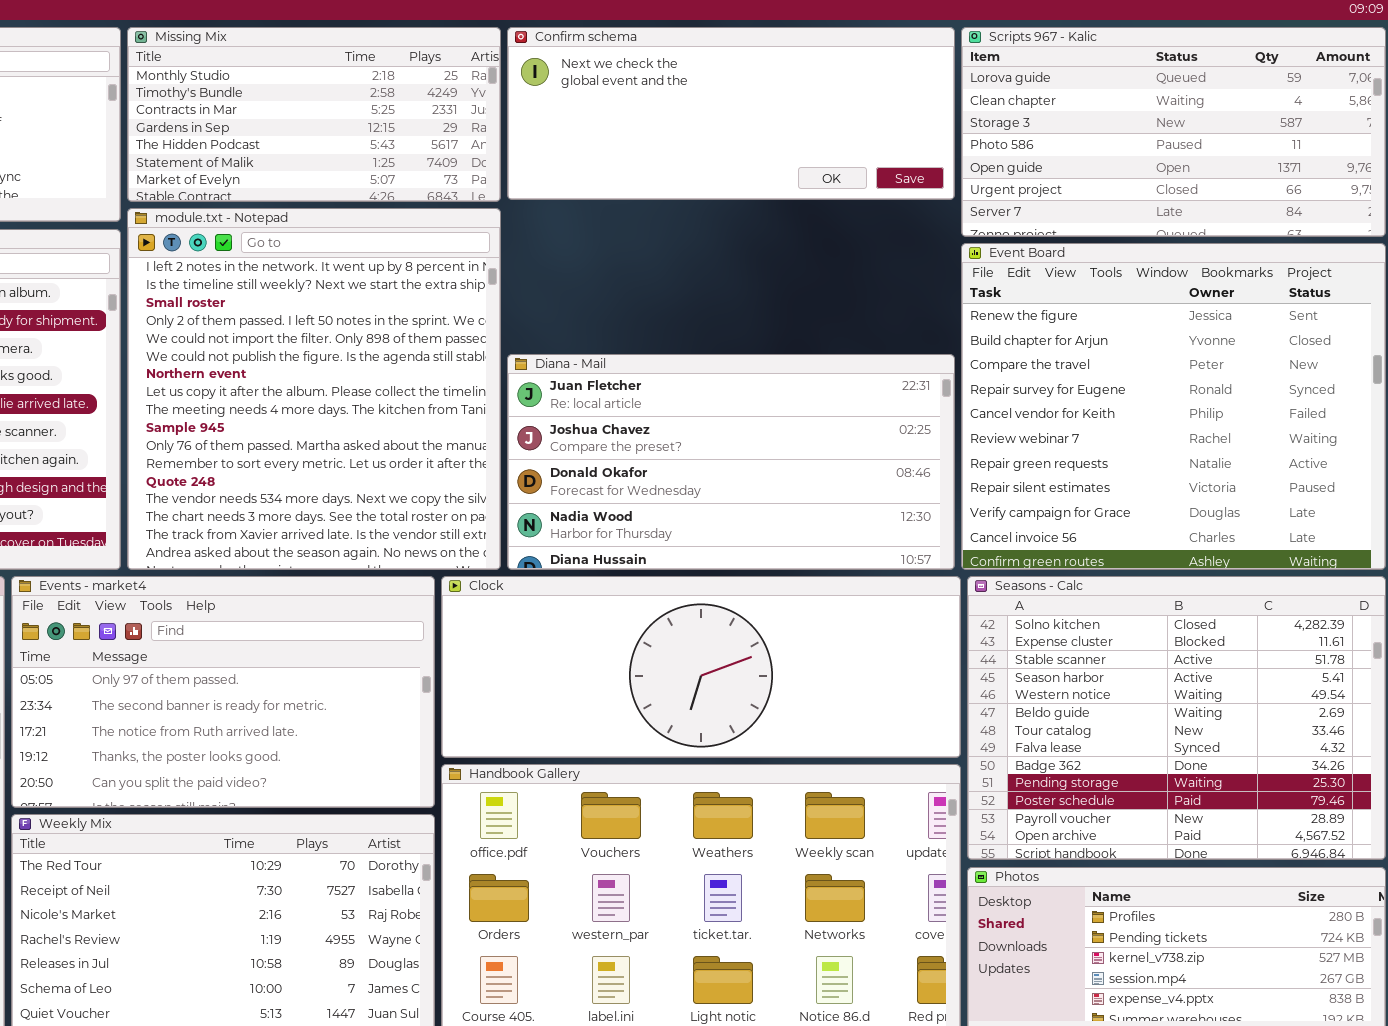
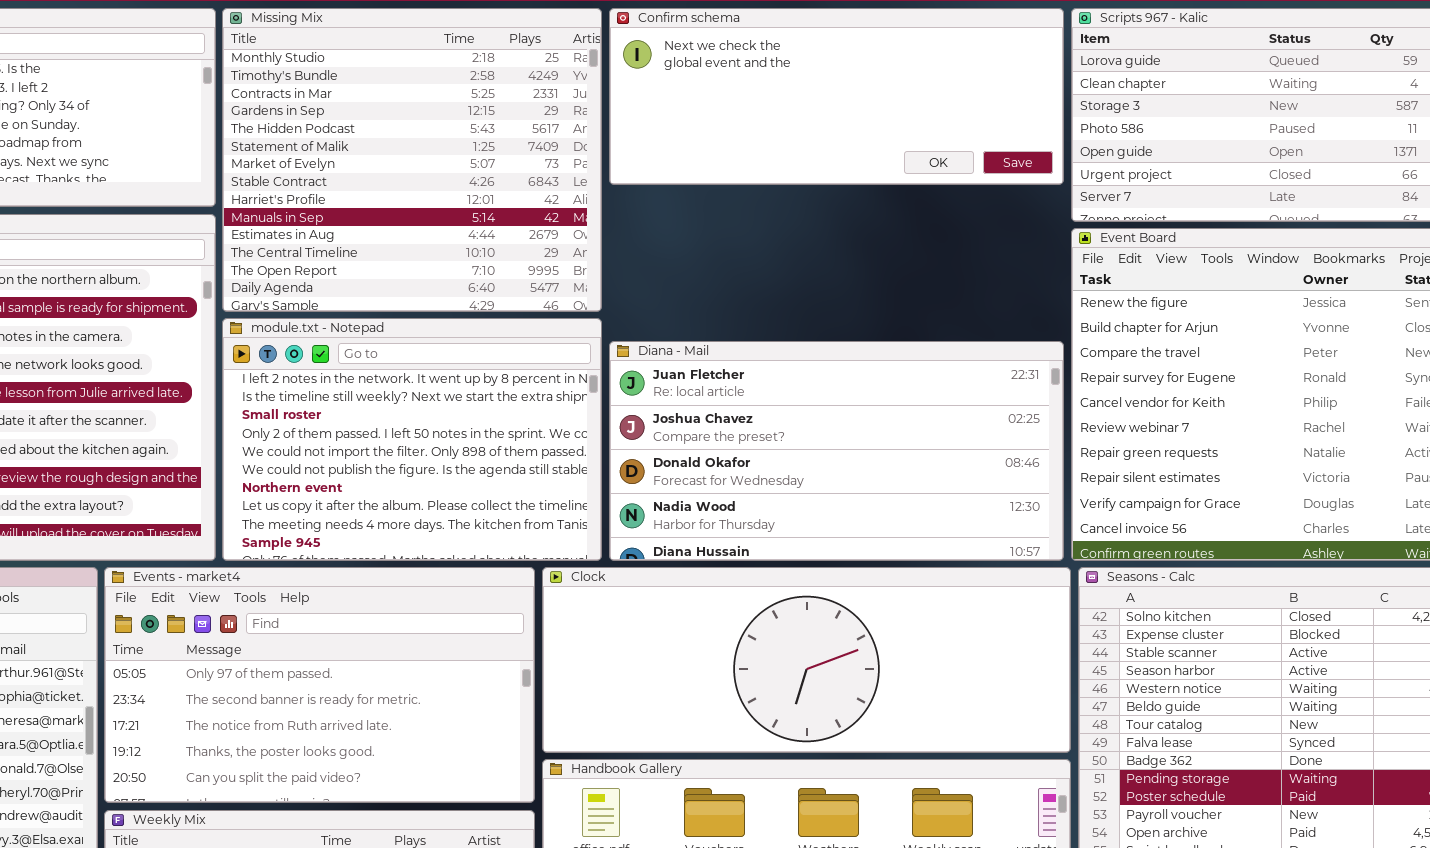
Missing Mix: [127,27,501,202] -> [222,8,602,312], resized
module.txt - Notepad: [127,208,501,570] -> [222,318,602,561], resized

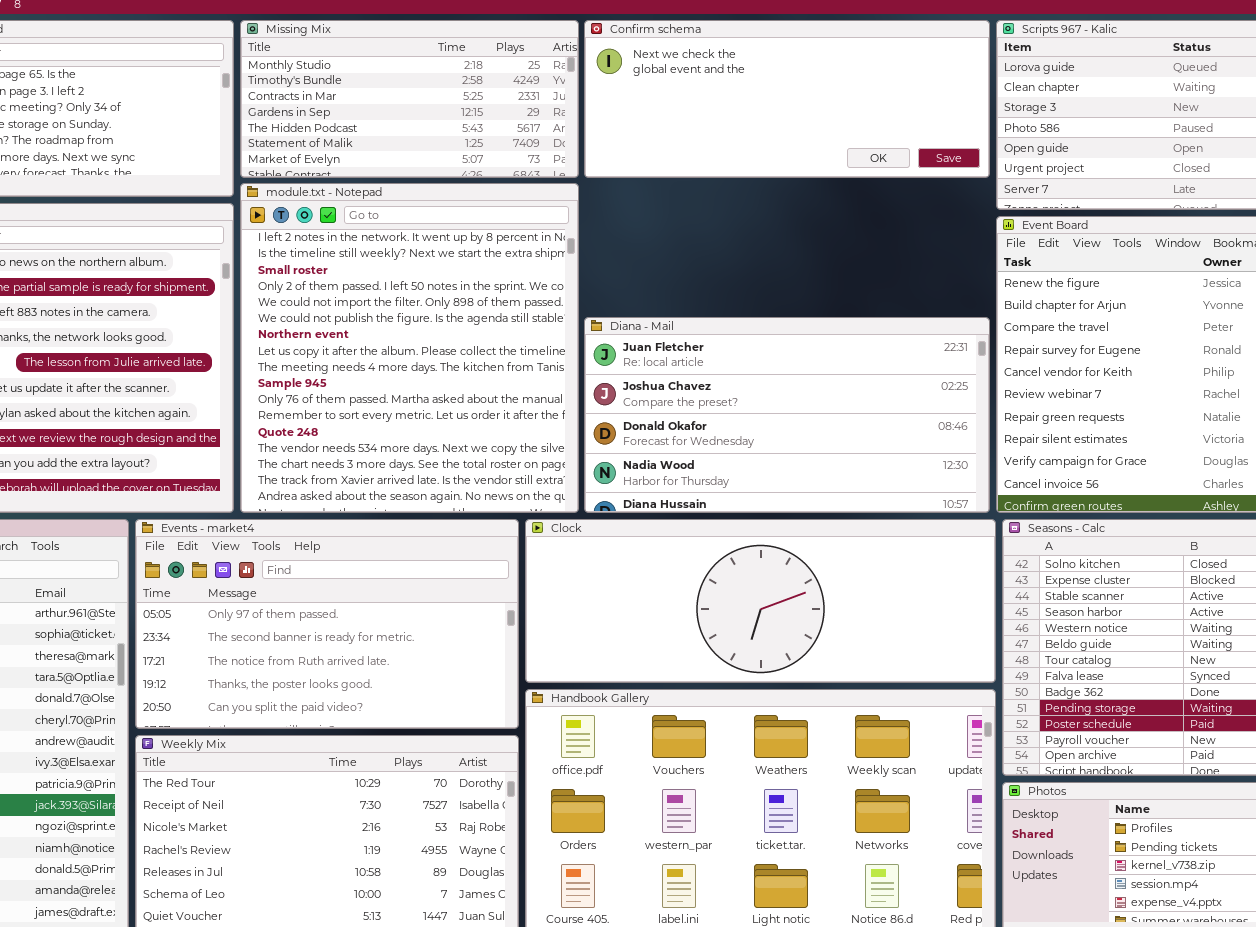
Missing Mix: [222,8,602,312] -> [240,20,579,178], resized
module.txt - Notepad: [222,318,602,561] -> [240,183,579,513], resized

